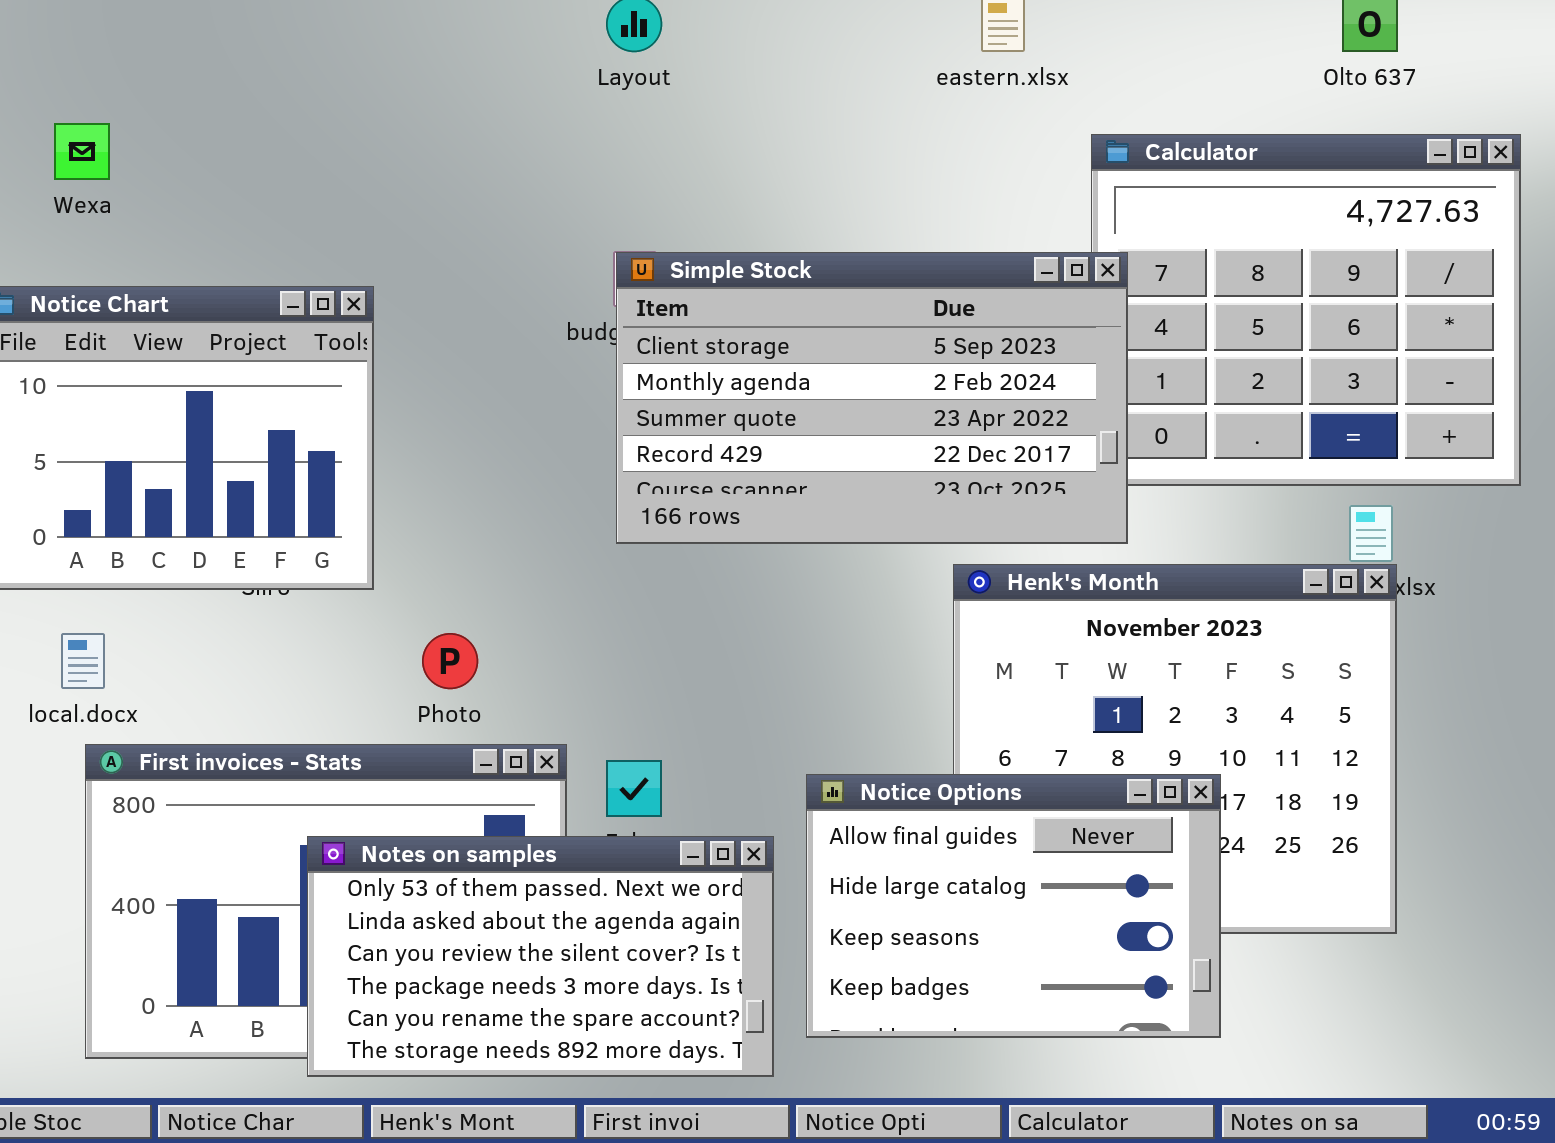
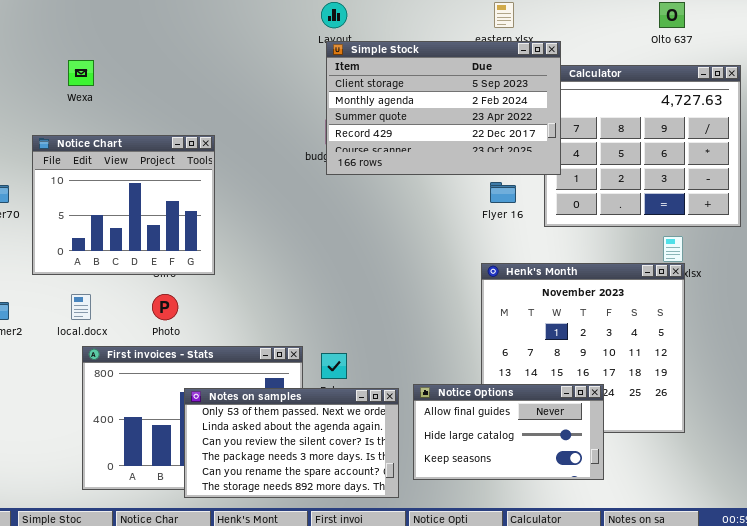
Simple Stock: [616,252,1128,544] -> [326,41,561,175], moved
Photo: [422,633,478,689] -> [152,294,178,320], moved
Notice Options: [806,774,1221,1038] -> [413,384,604,480], resized

